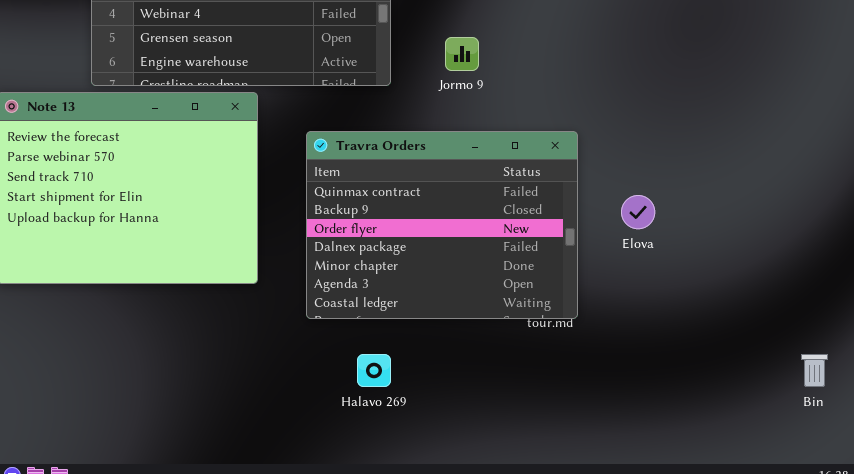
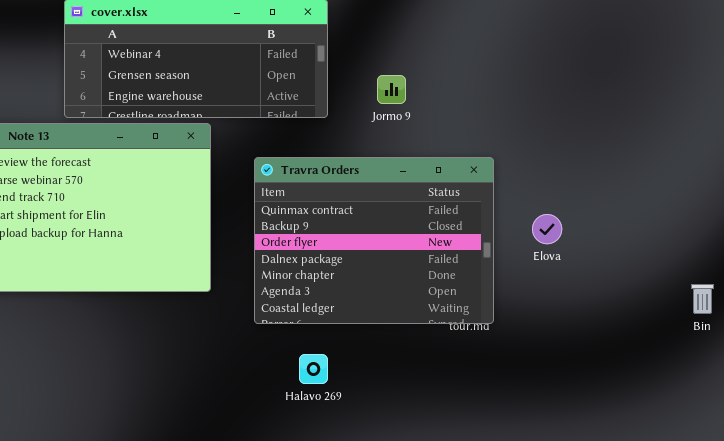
Bin: [801,354,828,387] -> [691,284,714,314], moved

